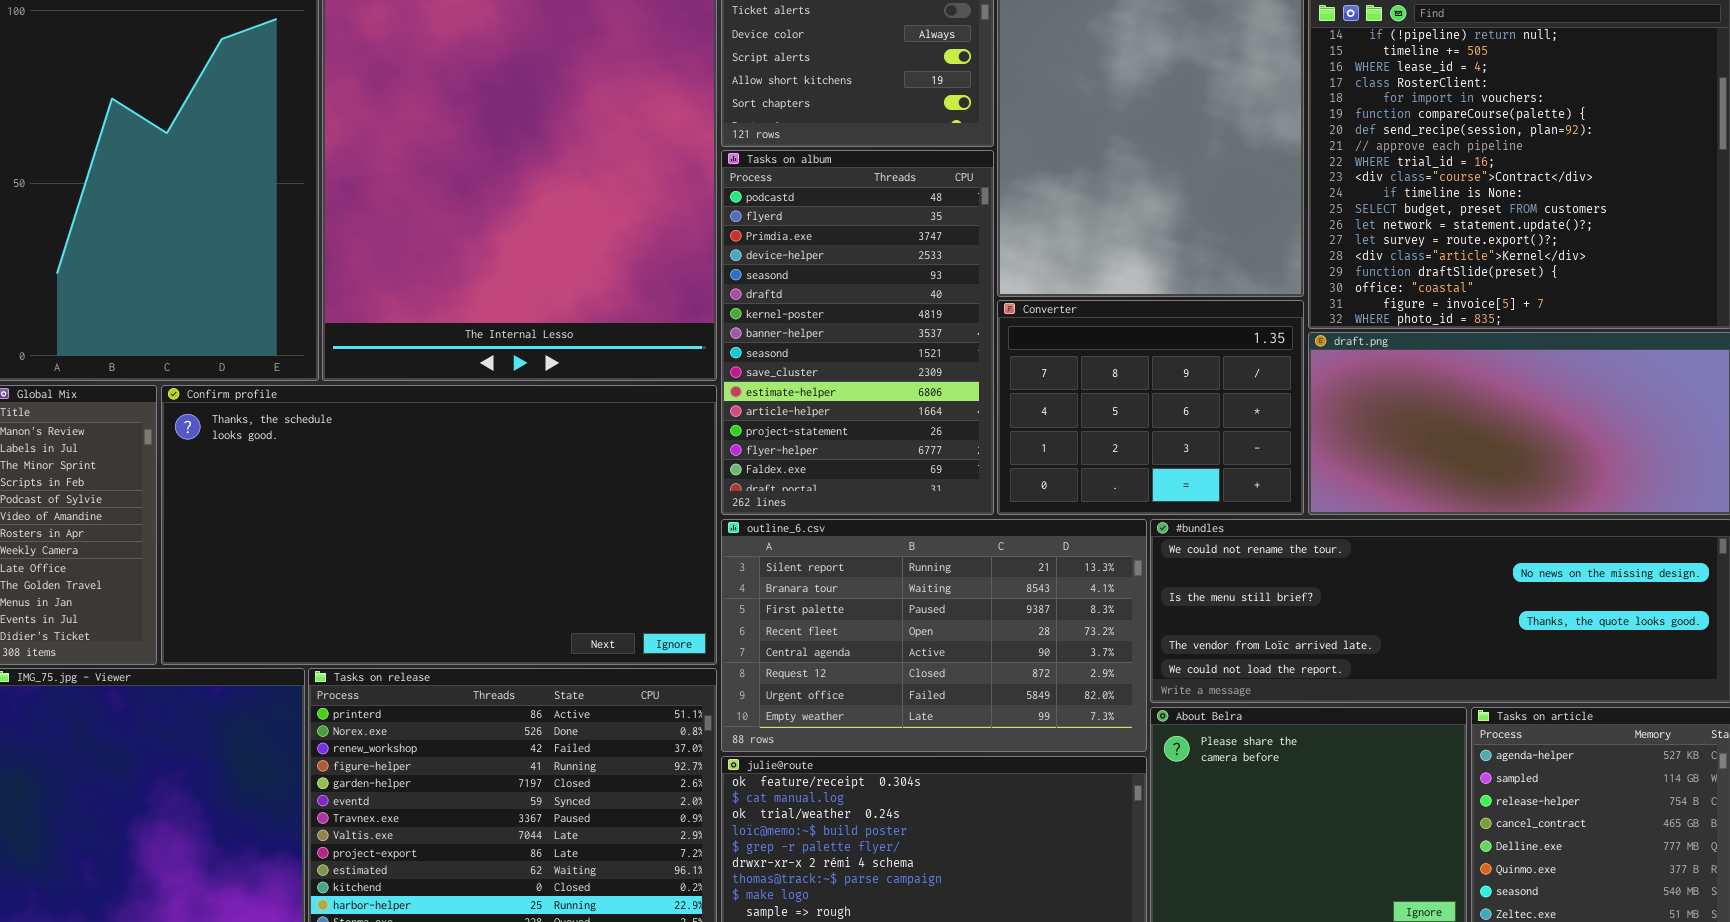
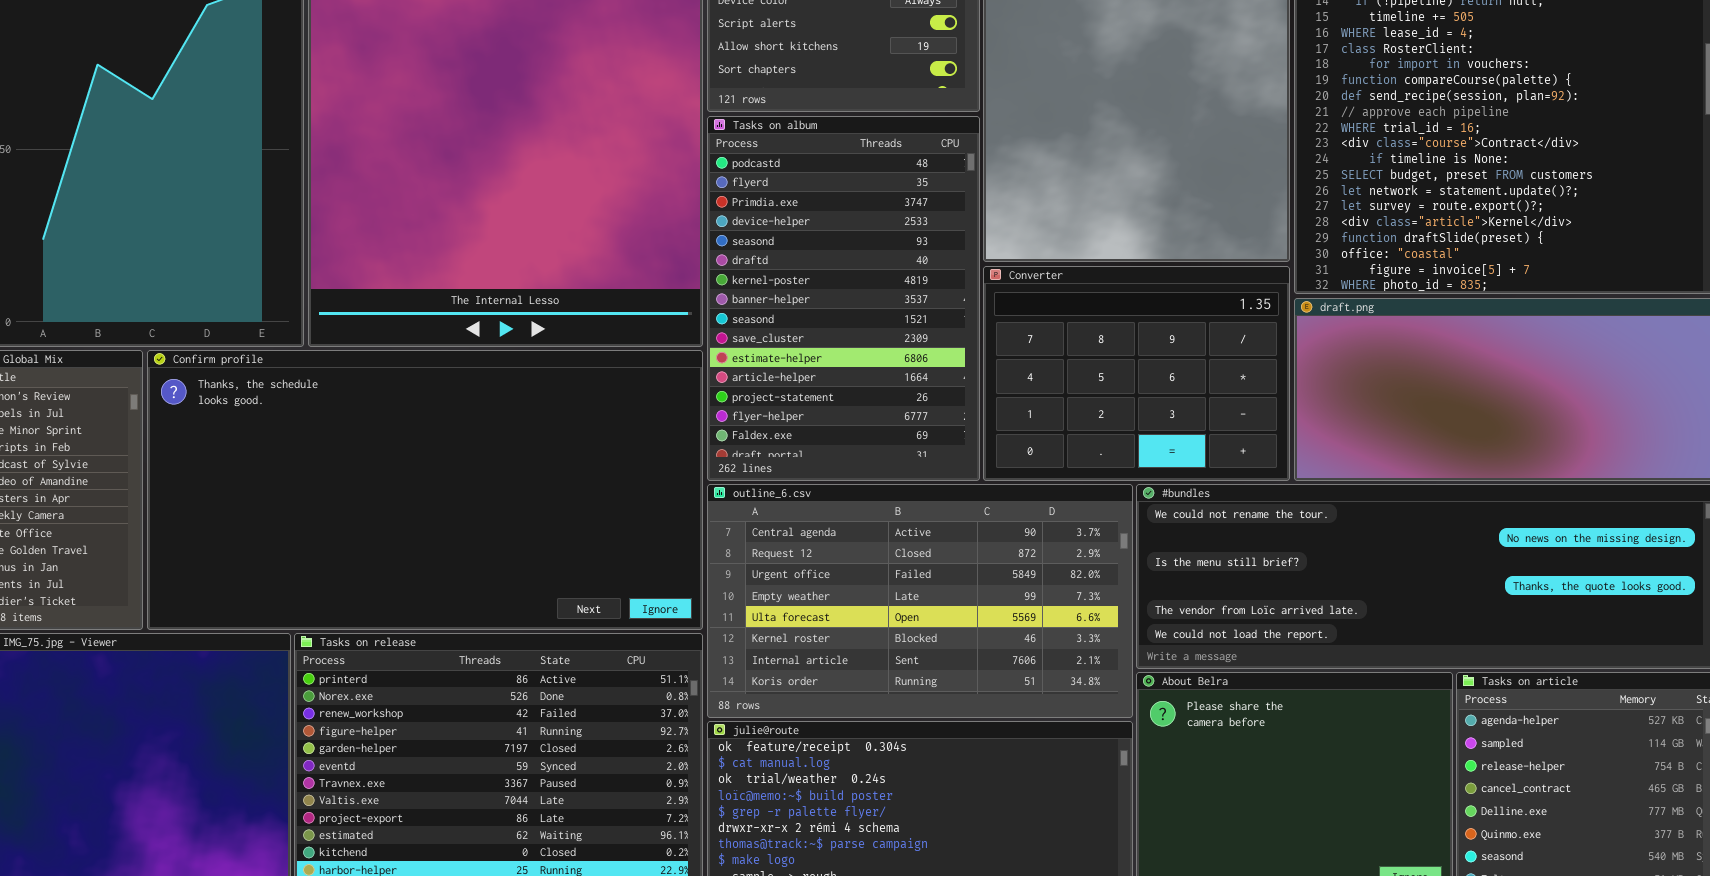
outline_6.csv: [721,519,1147,752] -> [707,484,1133,718], scrolled down 4 rows

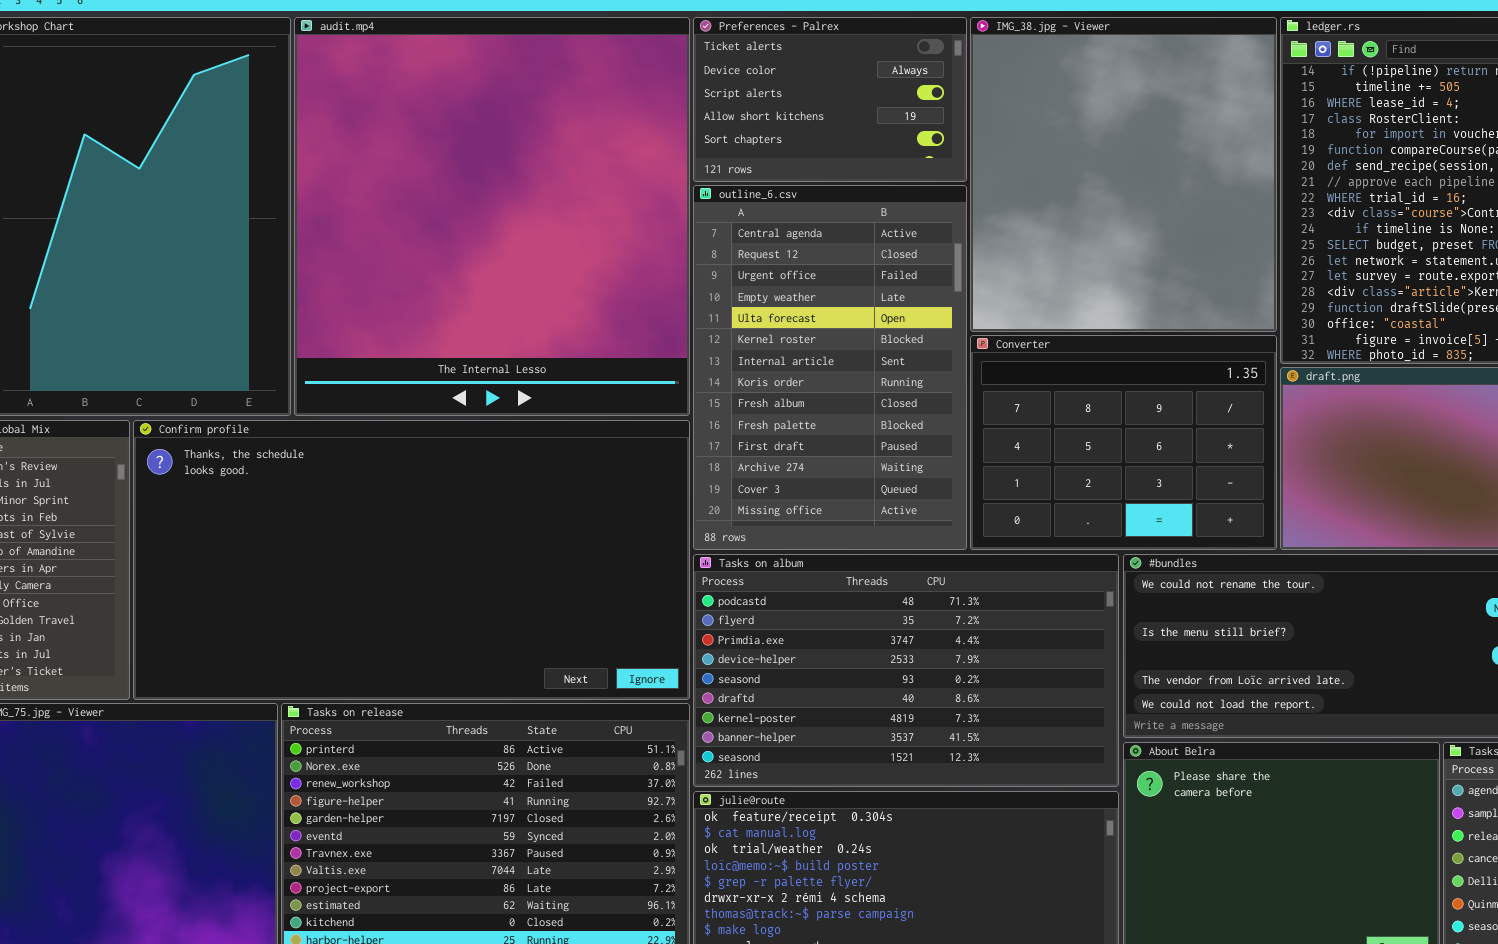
Tasks on album: [707,116,980,481] -> [693,554,1119,787], moved, resized
outline_6.csv: [707,484,1133,718] -> [693,185,967,550], moved, resized

